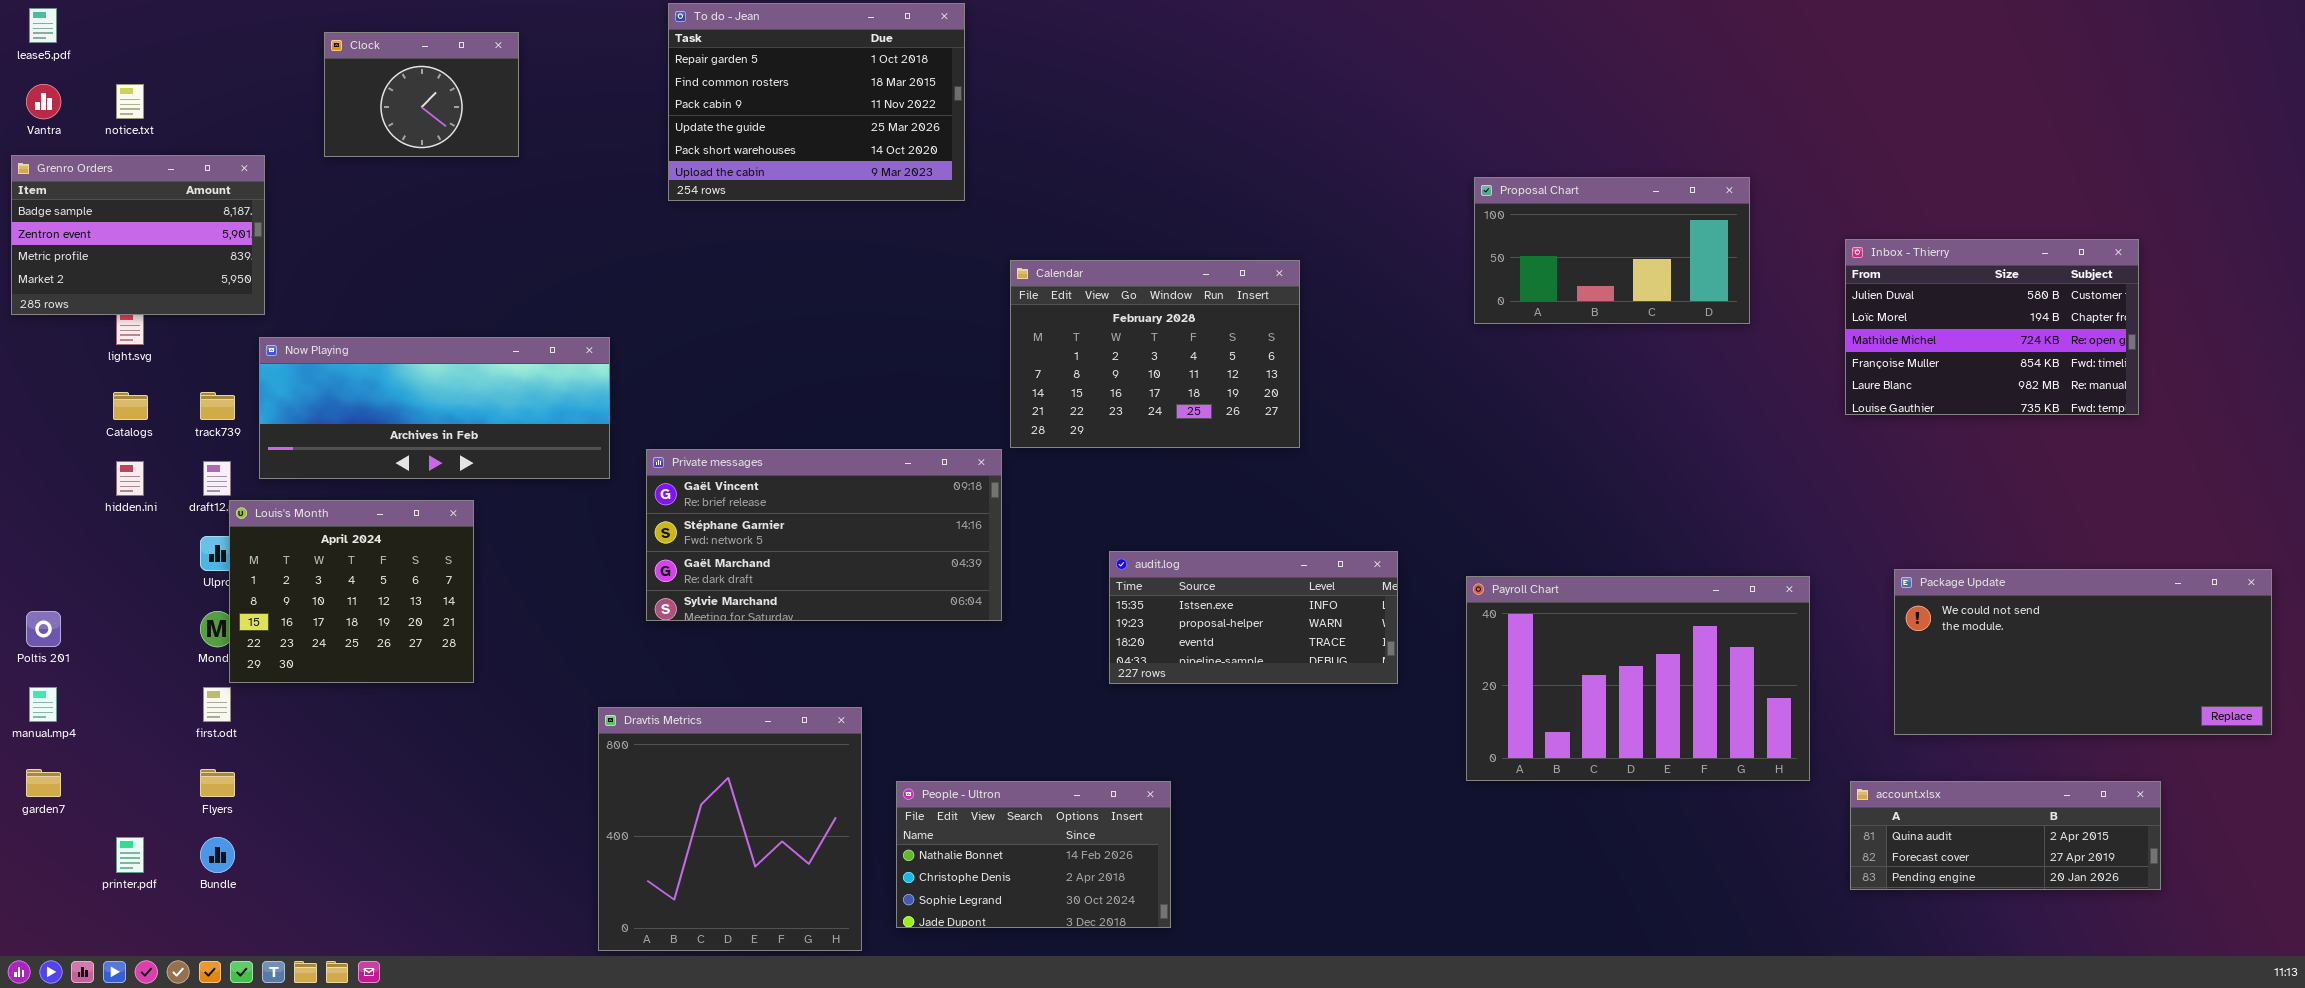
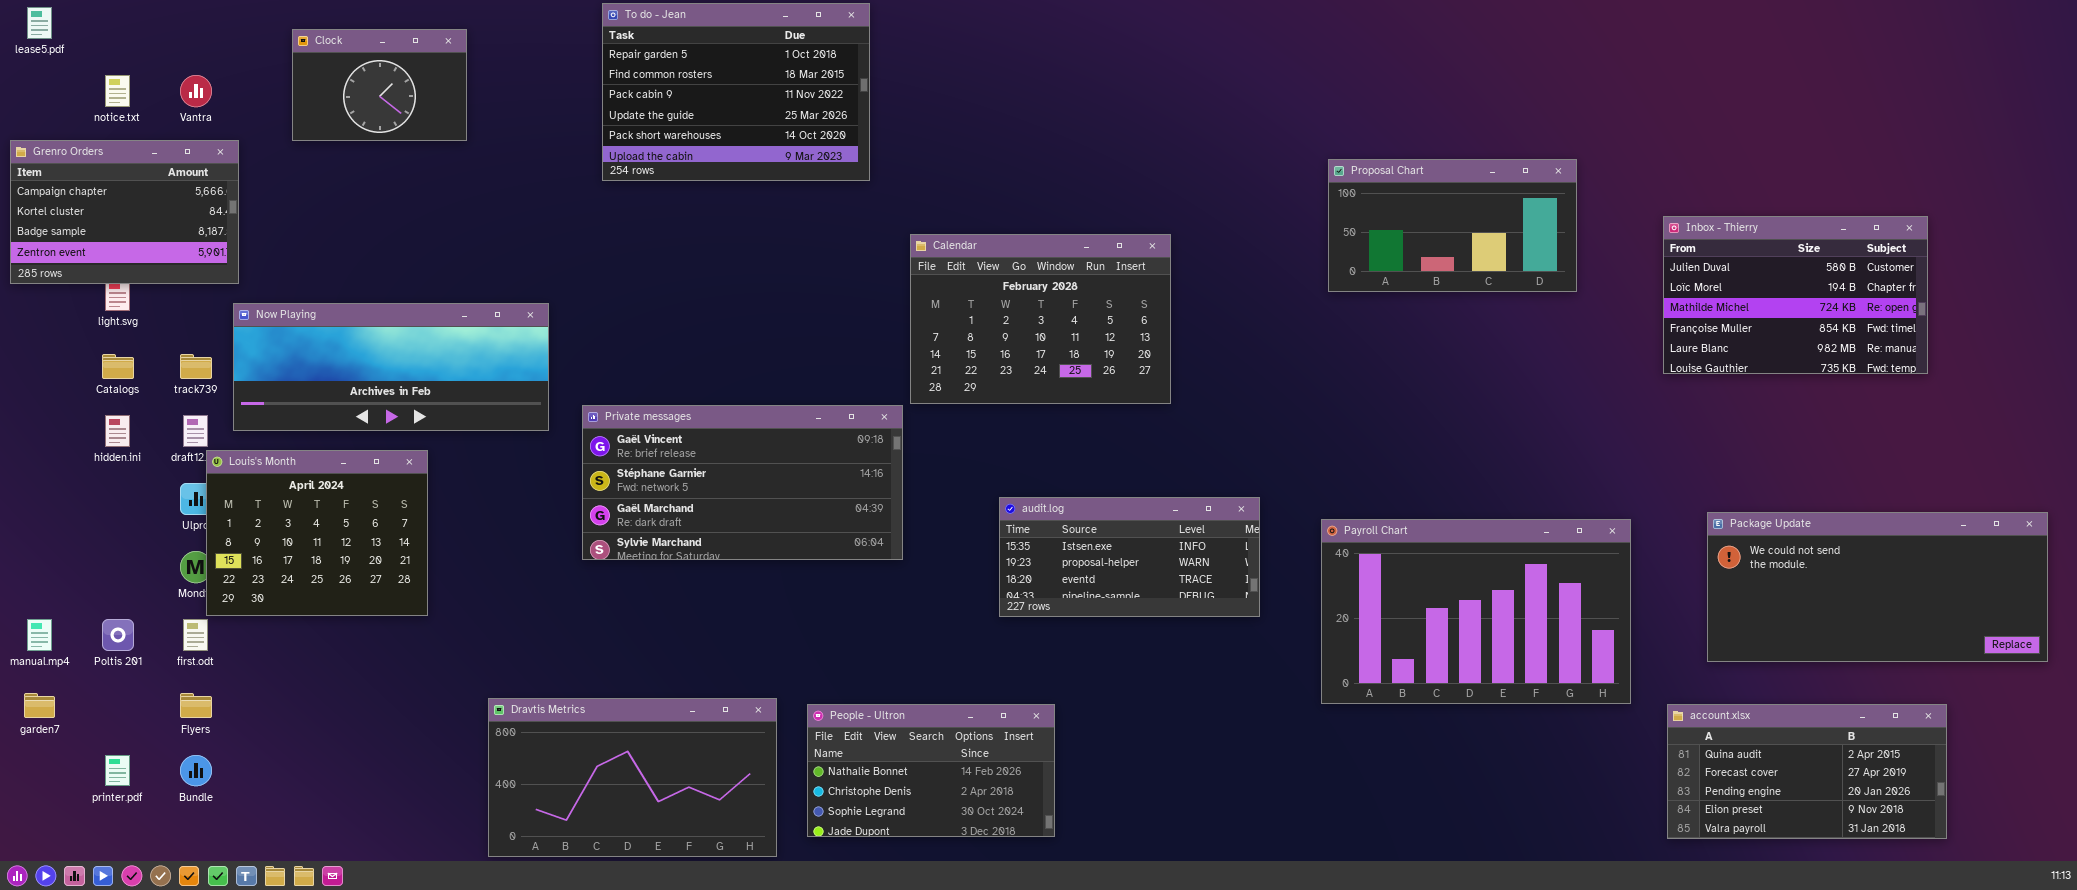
Vantra: [26,84,61,119] -> [180,75,212,107], moved
Grenro Orders: [11,155,265,315] -> [10,140,239,284], scrolled up 2 rows
Poltis 201: [26,611,61,647] -> [102,619,134,651], moved
Dravtis Metrics: [598,707,862,951] -> [488,698,777,857], resized
account.xlsx: [1850,781,2161,890] -> [1667,704,1947,839], resized

